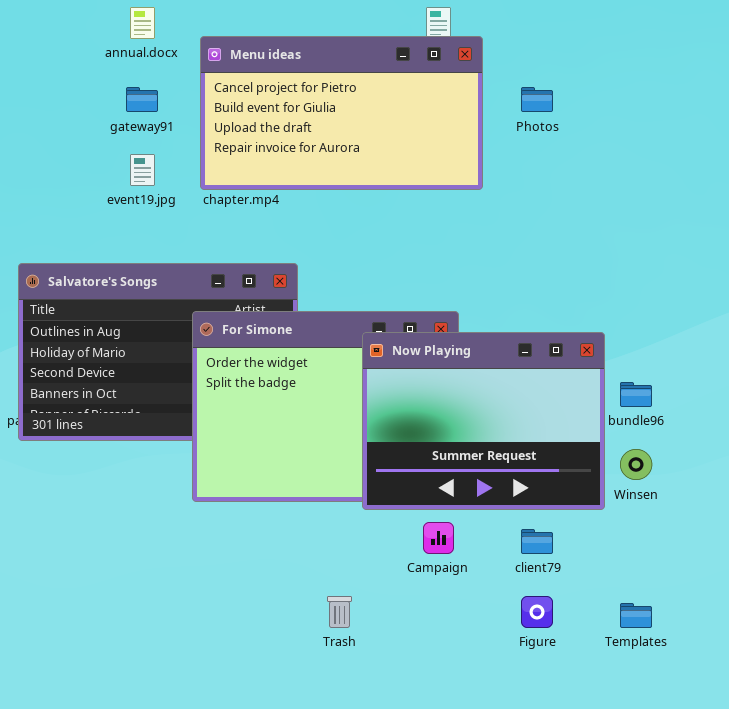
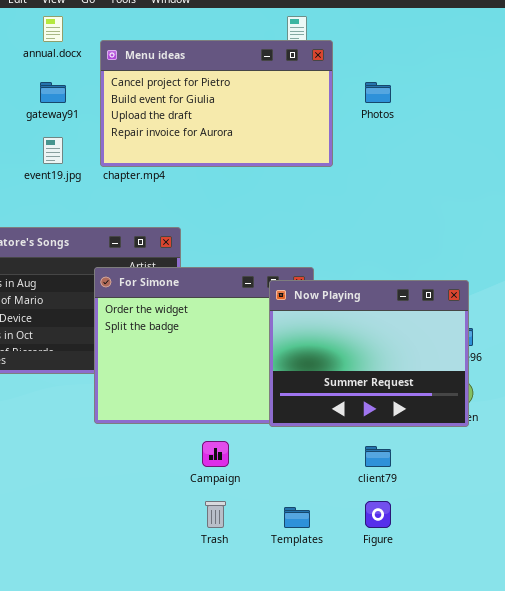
Now Playing: [362,332,605,510] -> [269,280,469,427], moved
Campaign: [423,522,454,554] -> [202,441,229,467], moved
Templates: [620,603,652,628] -> [284,507,310,528], moved

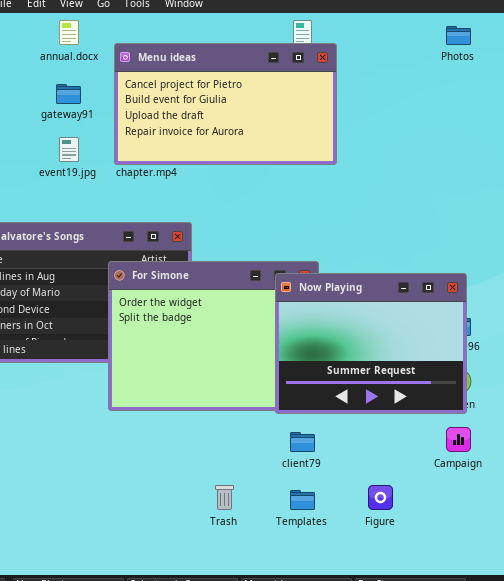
Photos: [365,82,391,103] -> [446,26,471,45], moved
Campaign: [202,441,229,467] -> [446,427,471,452], moved
client79: [365,446,391,467] -> [290,432,315,452], moved

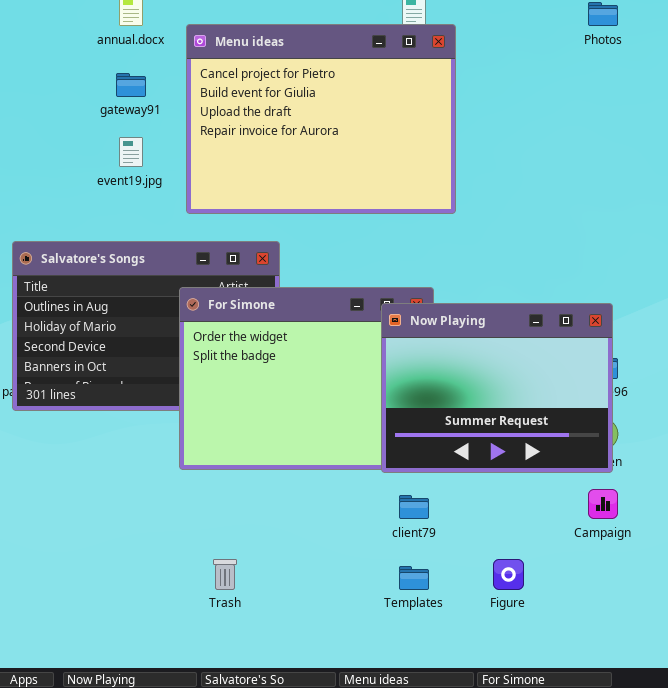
Menu ideas: [114,43,337,165] -> [186,24,456,214], resized
Trash: [215,485,234,510] -> [213,559,237,590], moved

